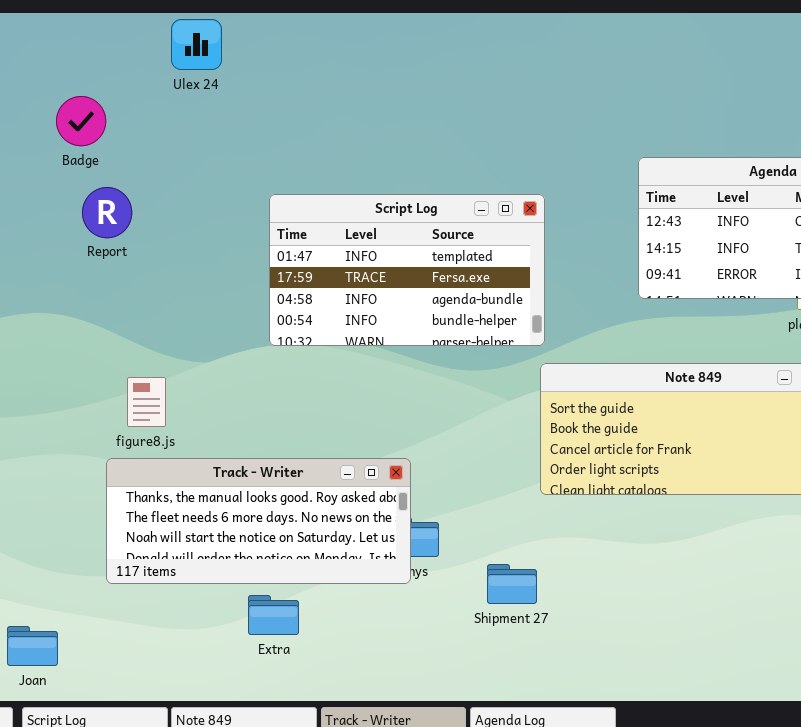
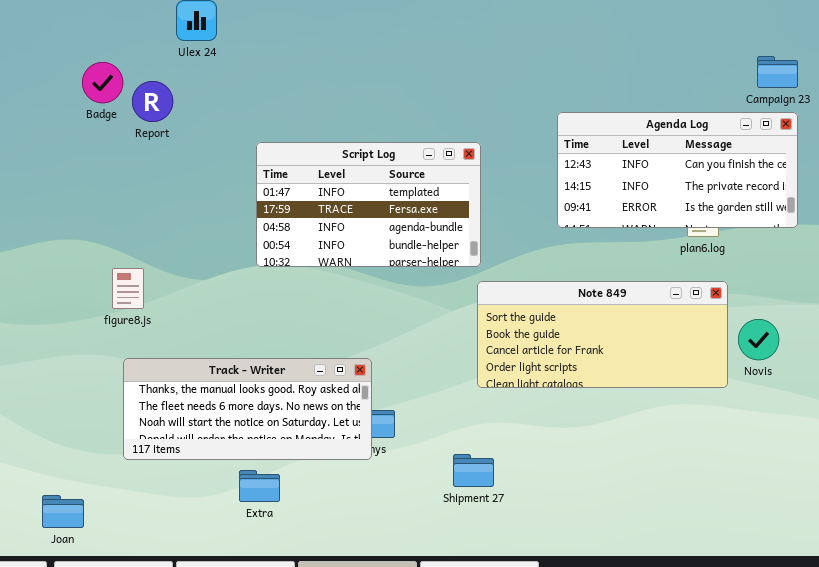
Report: [82,187,132,238] -> [132,81,173,122], moved
figure8.js: [127,377,166,427] -> [112,268,144,309], moved
Shipment 27: [487,564,537,604] -> [453,454,494,487], moved

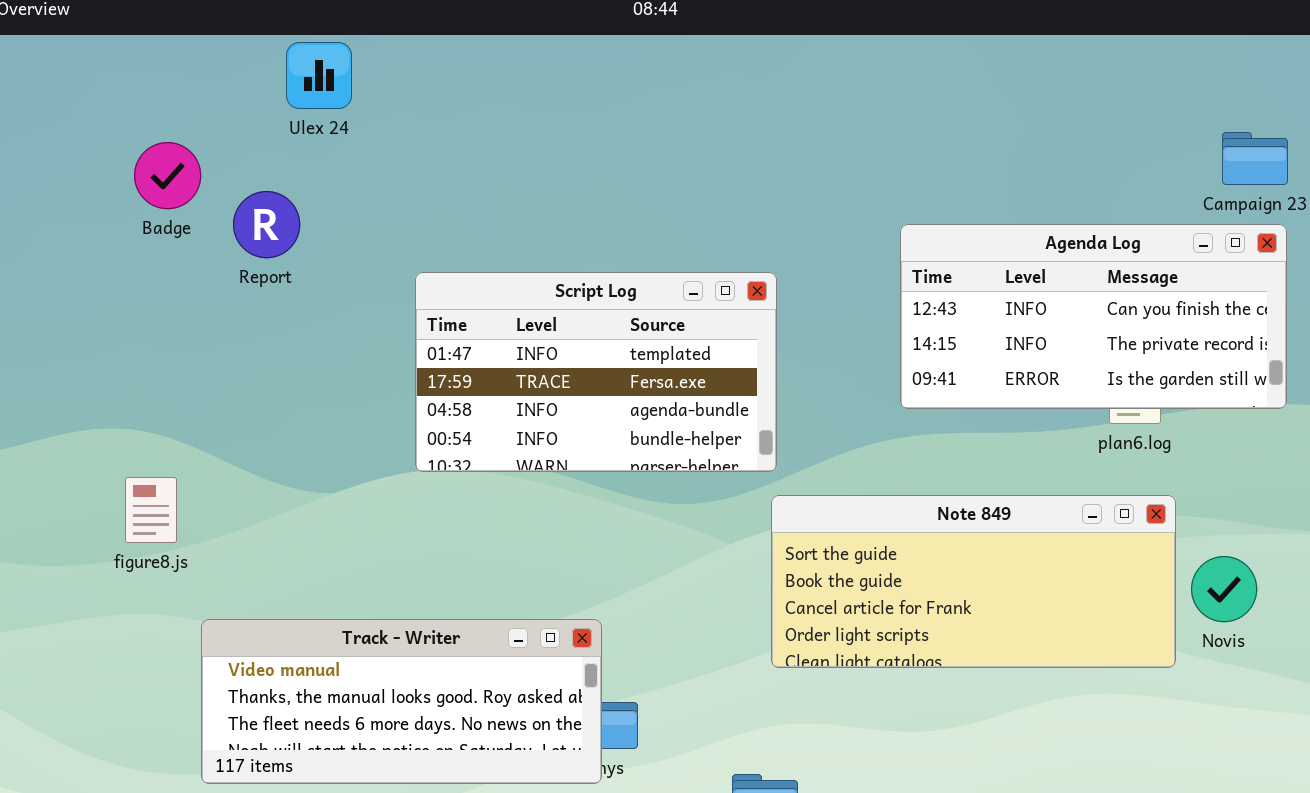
Report: [132,81,173,122] -> [233,191,300,258], moved
figure8.js: [112,268,144,309] -> [125,477,177,543], moved
Track - Writer: [123,358,372,460] -> [201,619,602,784], scrolled up 1 row

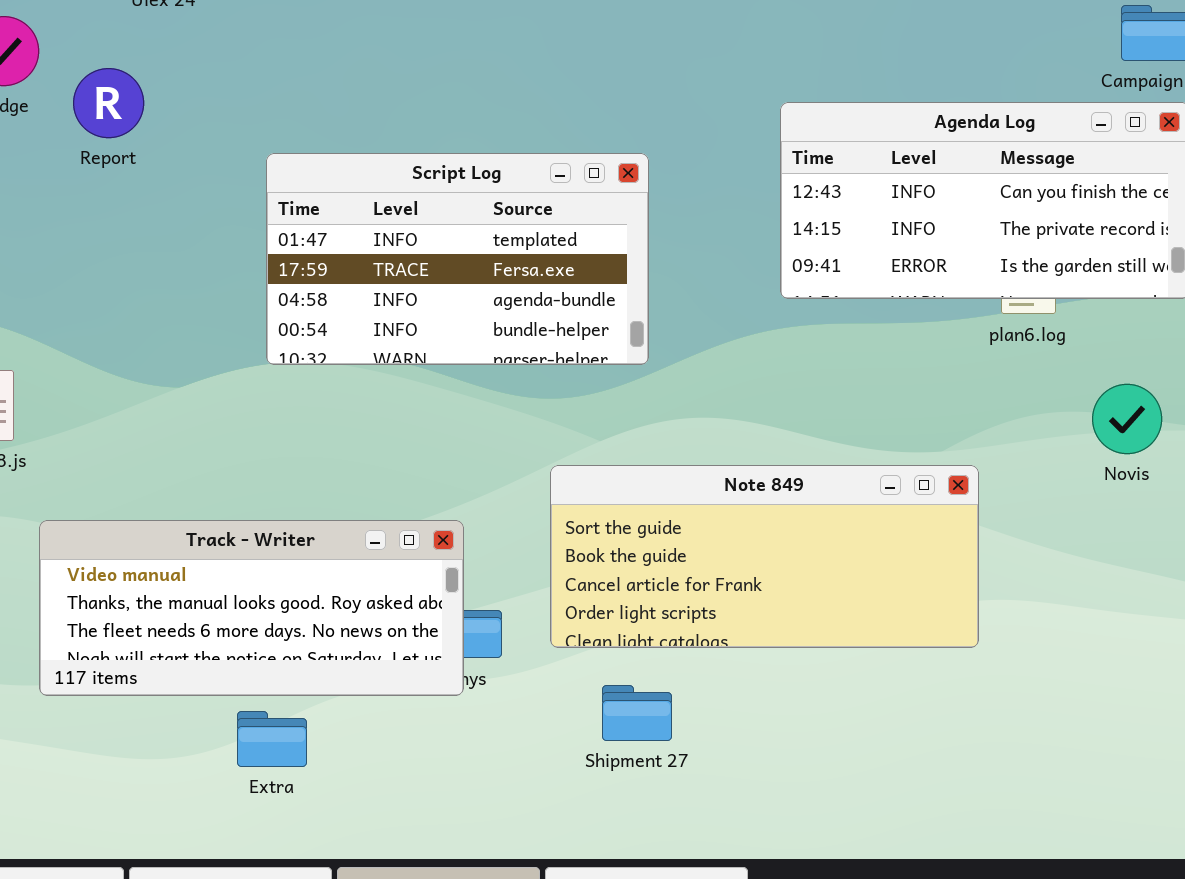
Note 849: [771,495,1176,668] -> [550,465,979,648], moved
Novis: [1191,556,1257,622] -> [1092,384,1162,454], moved

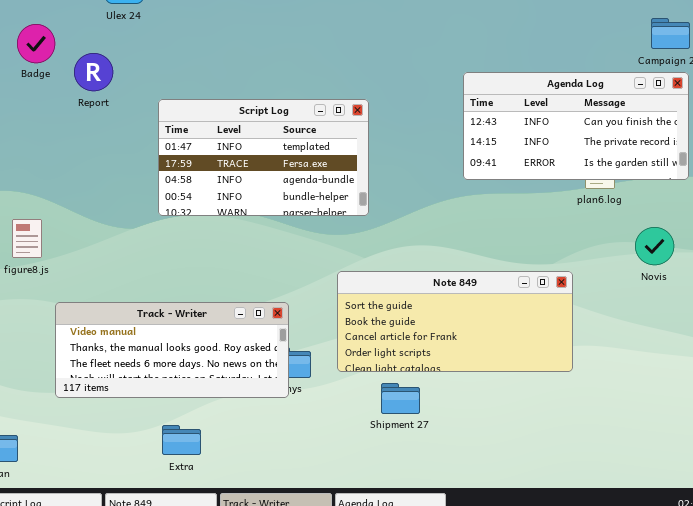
Script Log: [266,153,649,365] -> [158,99,369,216], moved
Shipment 27: [602,685,672,741] -> [381,383,420,414], moved
Extra: [237,711,307,767] -> [162,425,201,455], moved

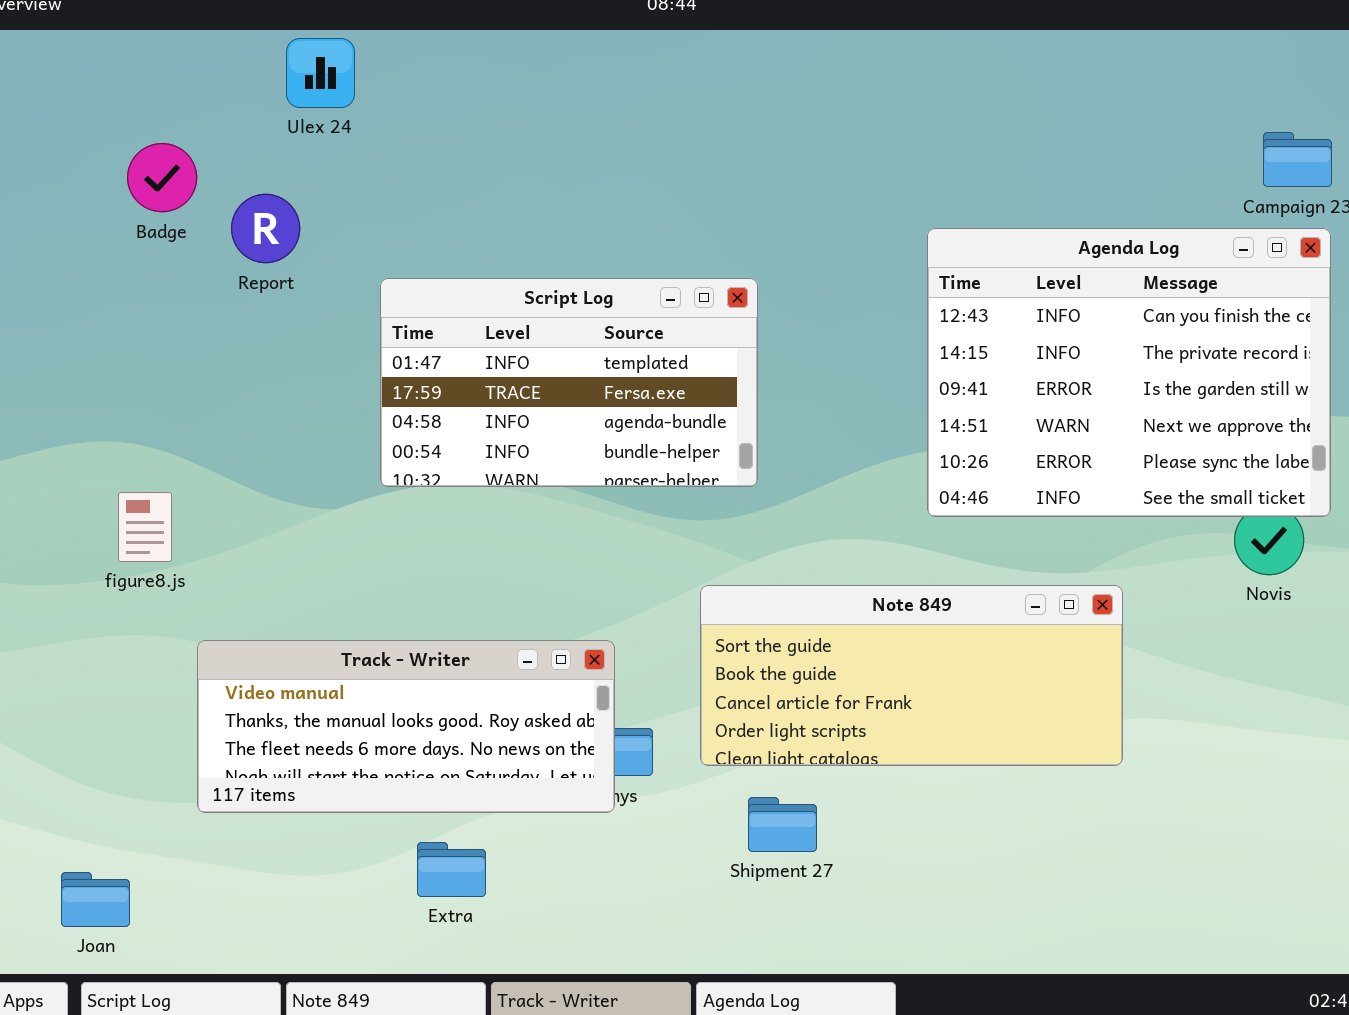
Agenda Log: [463,72,689,180] -> [927,228,1331,517], resized
Shipment 27: [381,383,420,414] -> [748,797,817,852], moved
Extra: [162,425,201,455] -> [417,842,486,897], moved

